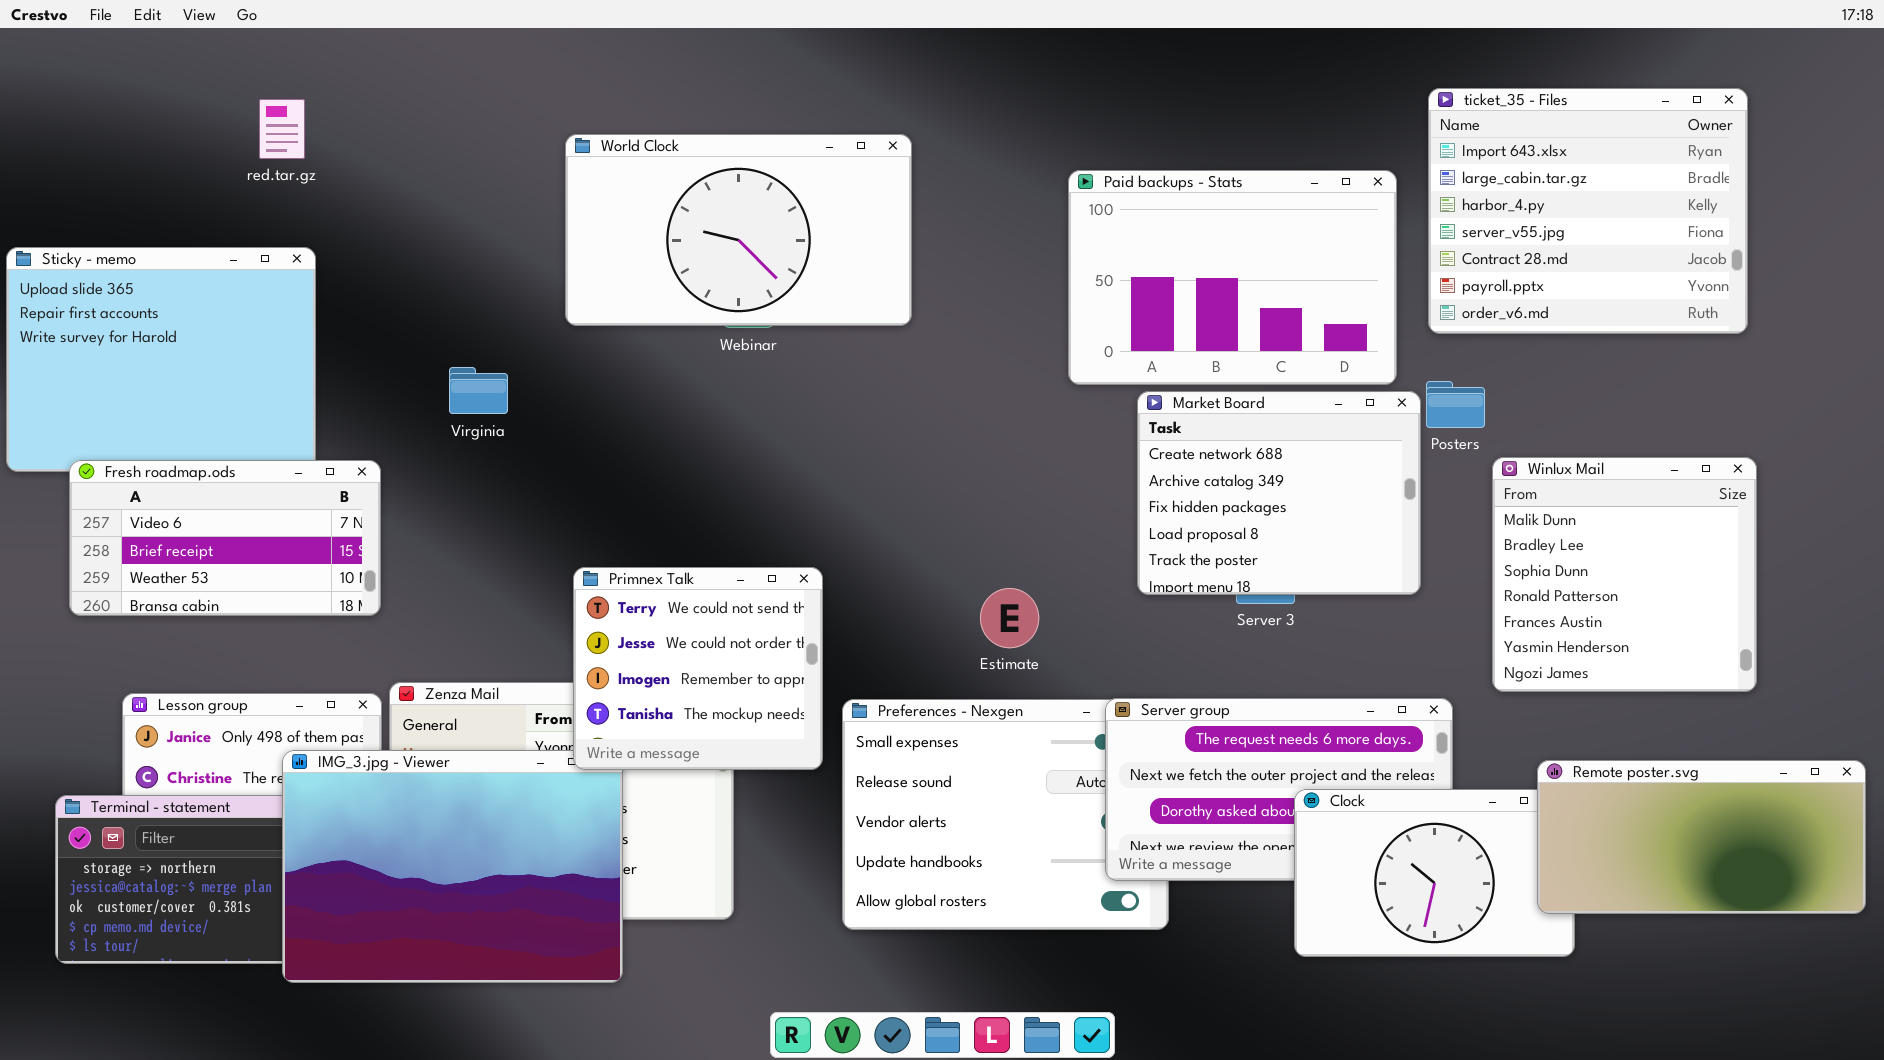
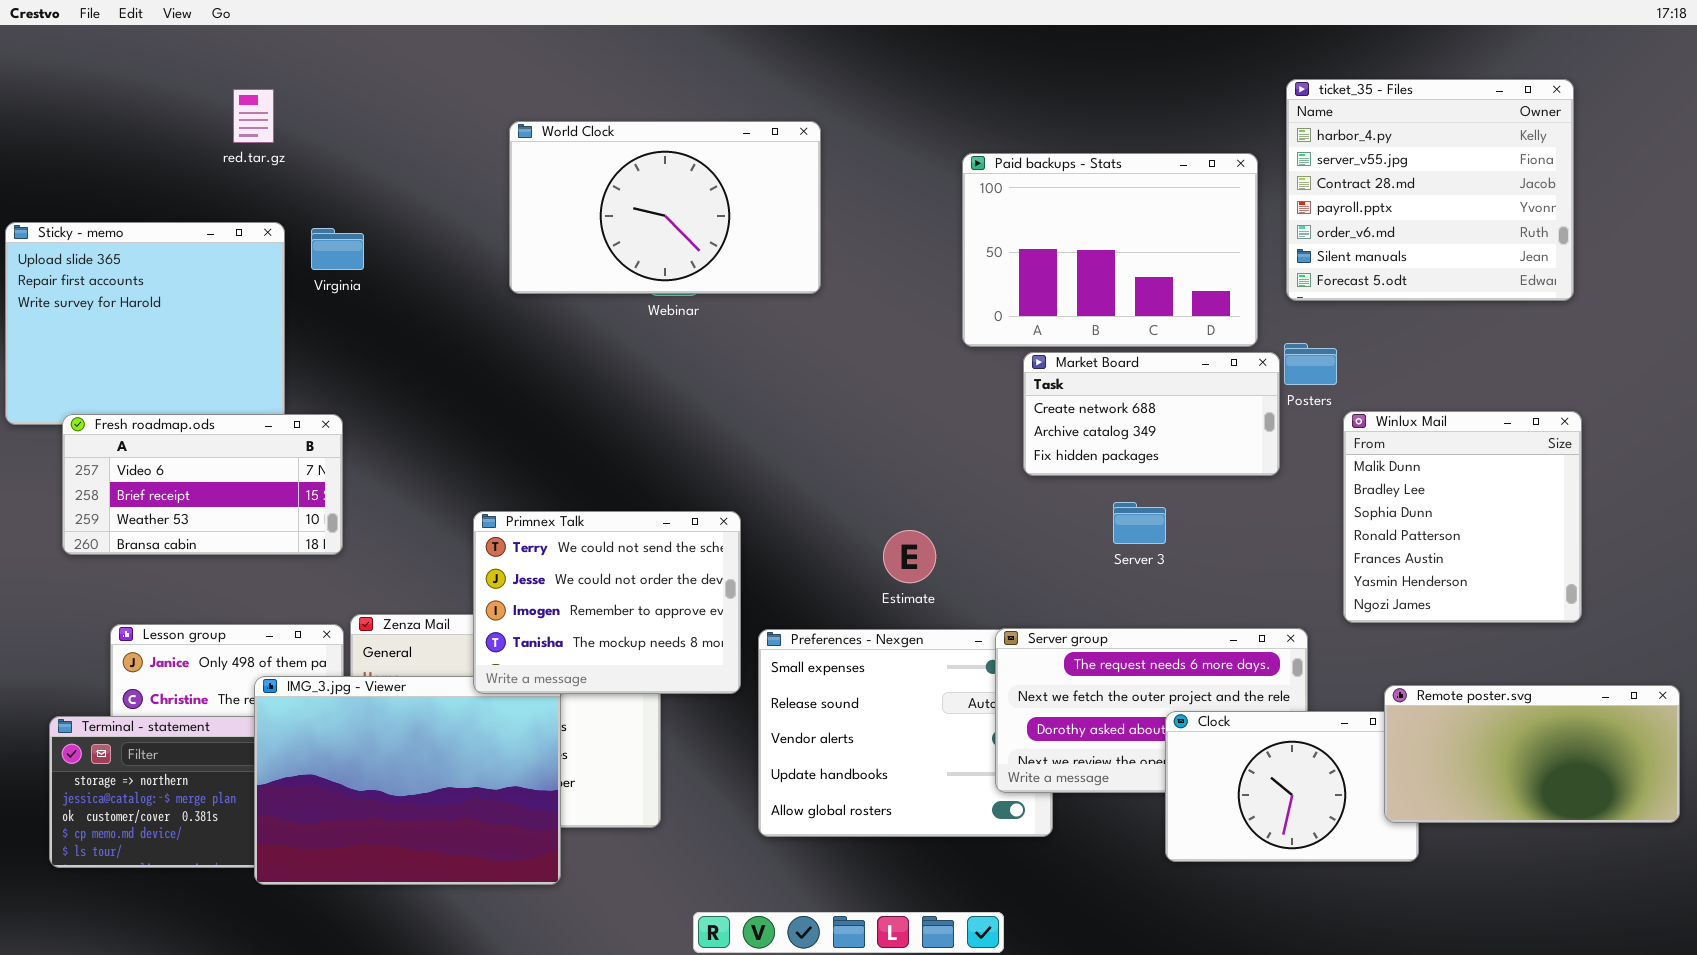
ticket_35 - Files: [1428,88,1748,334] -> [1286,79,1574,301], scrolled down 2 rows
Virginia: [449,367,508,414] -> [311,228,364,270], moved
Market Board: [1137,391,1421,595] -> [1023,352,1280,476], resized
Primnex Talk: [573,567,823,770] -> [473,511,741,694], resized

